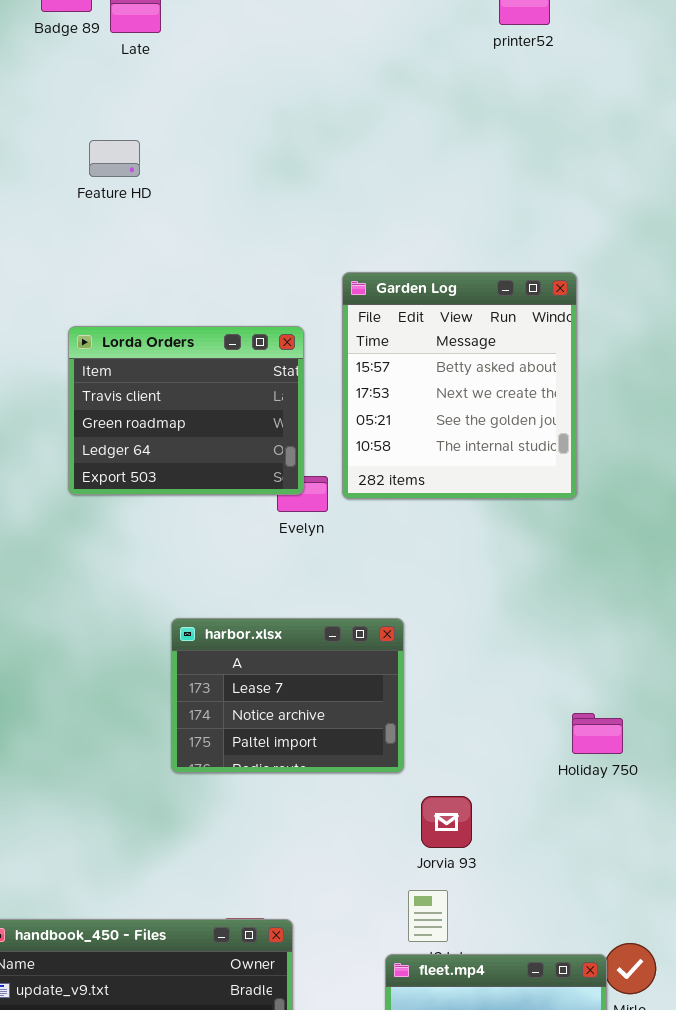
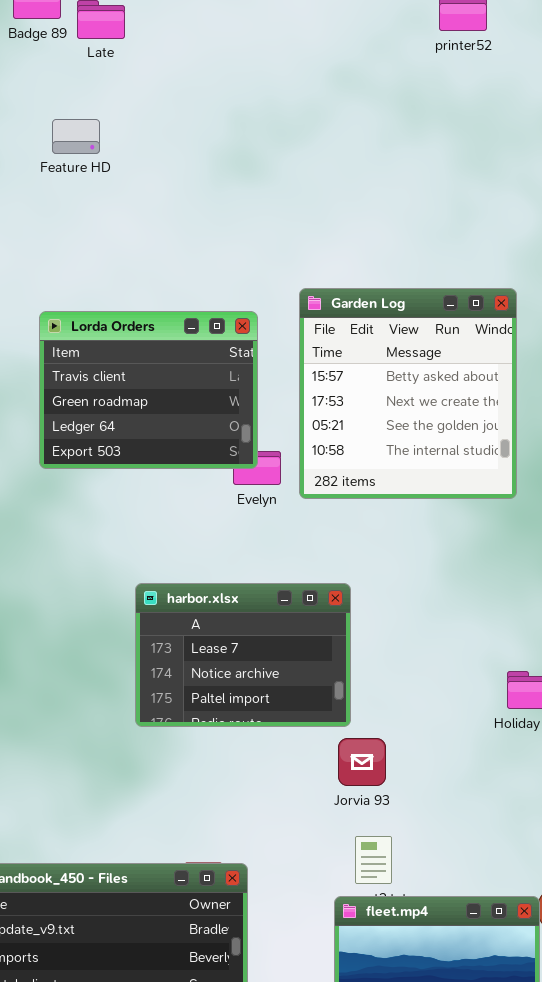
Feature HD: [89,140,140,177] -> [52,119,100,154], moved
Garden Log: [342,272,577,499] -> [299,288,517,499], moved
Jorvia 93: [421,796,472,848] -> [338,738,386,786], moved

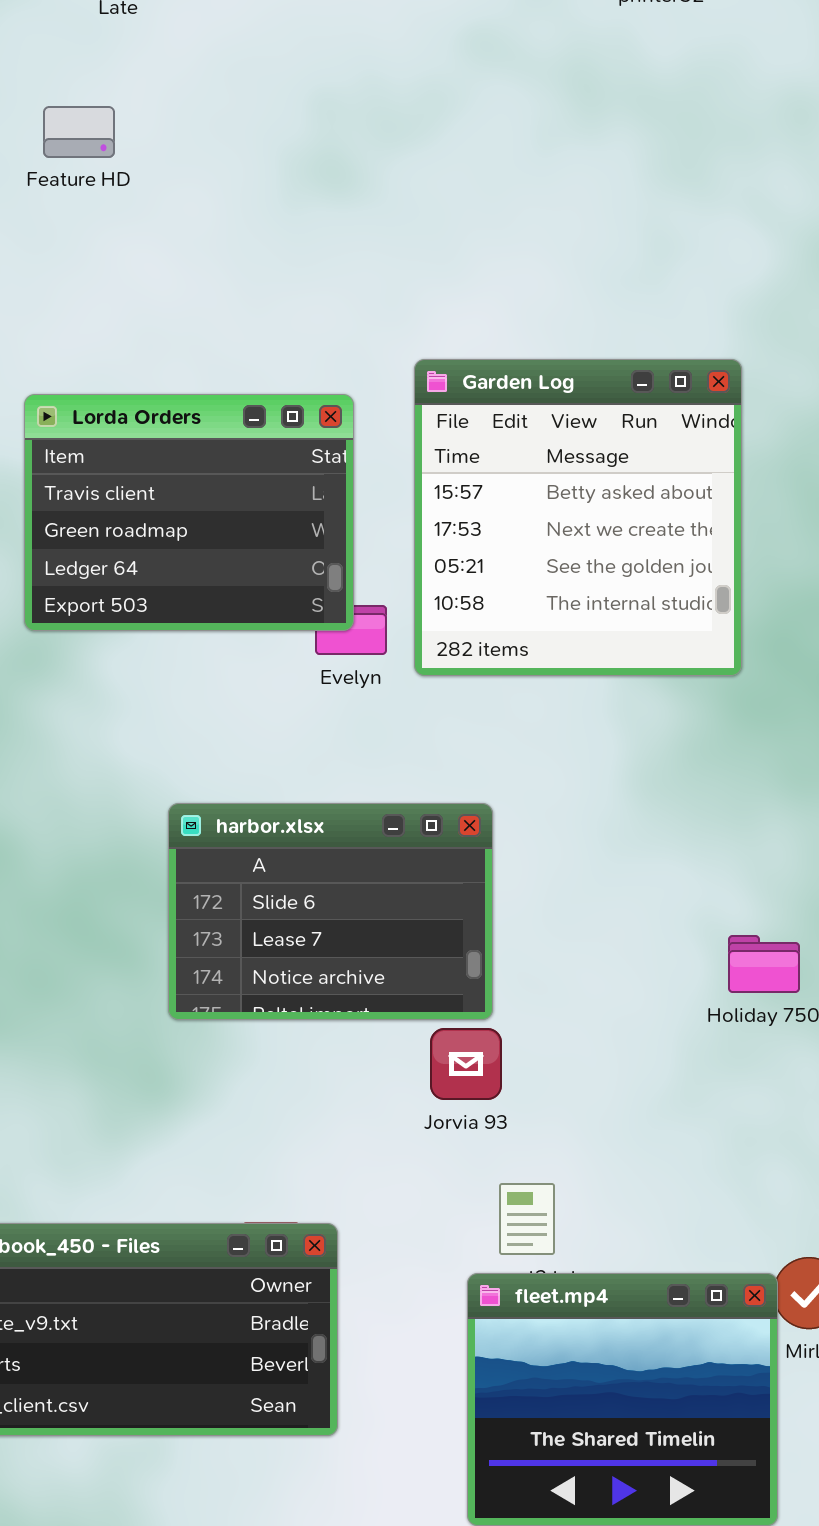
harbor.xlsx: [135,583,351,727] -> [168,803,493,1020], scrolled up 1 row
Jorvia 93: [338,738,386,786] -> [430,1028,502,1100], moved

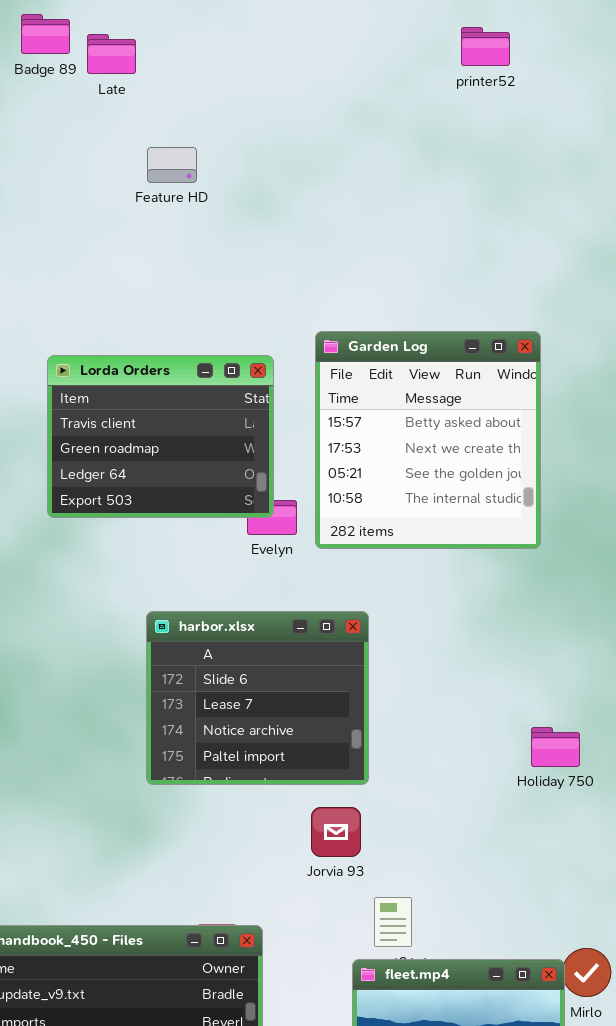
Feature HD: [43,106,115,158] -> [147,147,197,183], moved
harbor.xlsx: [168,803,493,1020] -> [146,611,369,785], resized
Jorvia 93: [430,1028,502,1100] -> [311,807,361,857], moved

